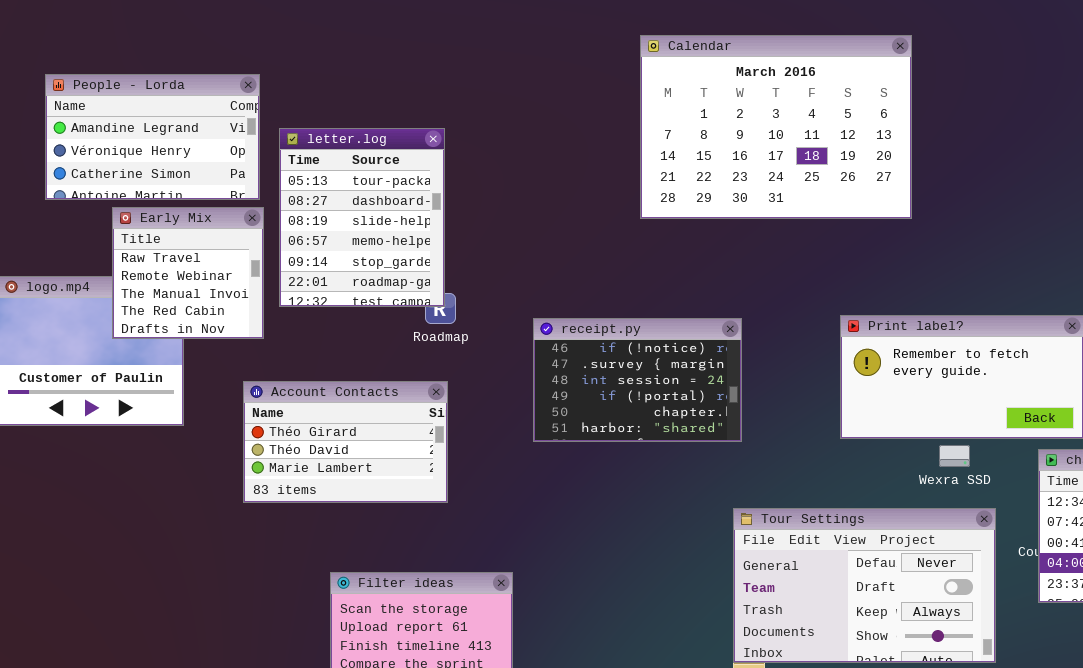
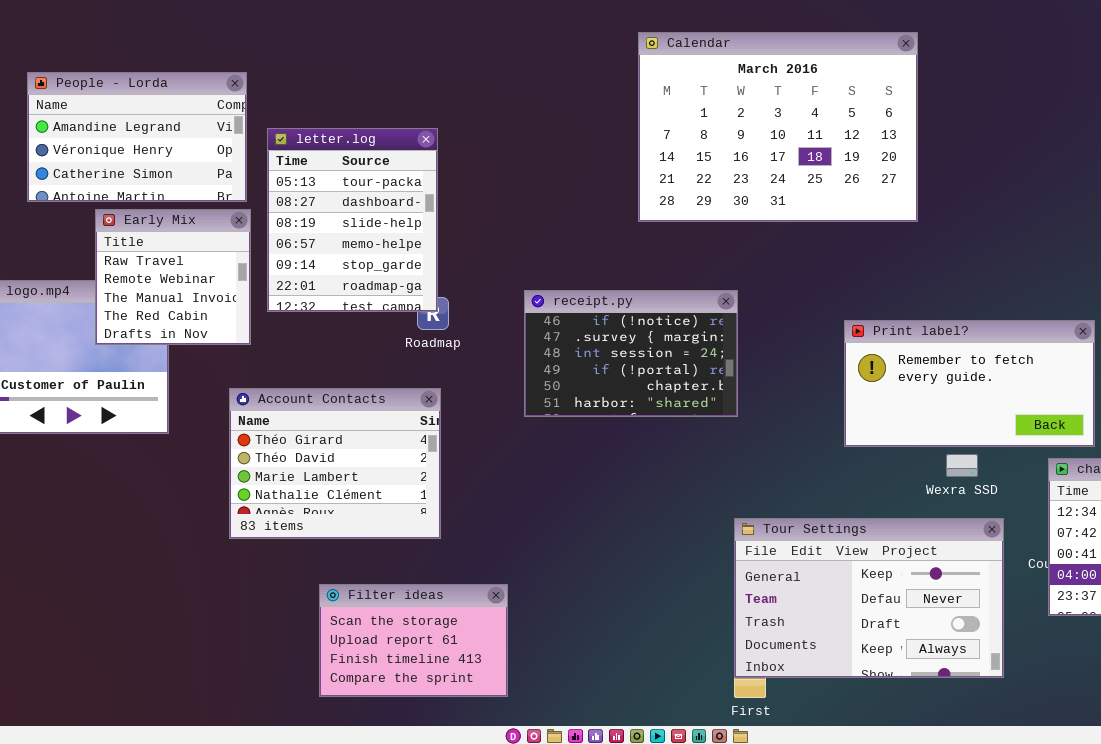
receipt.py: [533,318,742,442] -> [524,290,738,417], moved
Account Contacts: [243,381,448,503] -> [229,388,441,539], resized
Tour Settings: [733,508,996,663] -> [734,518,1004,678], scrolled up 1 row

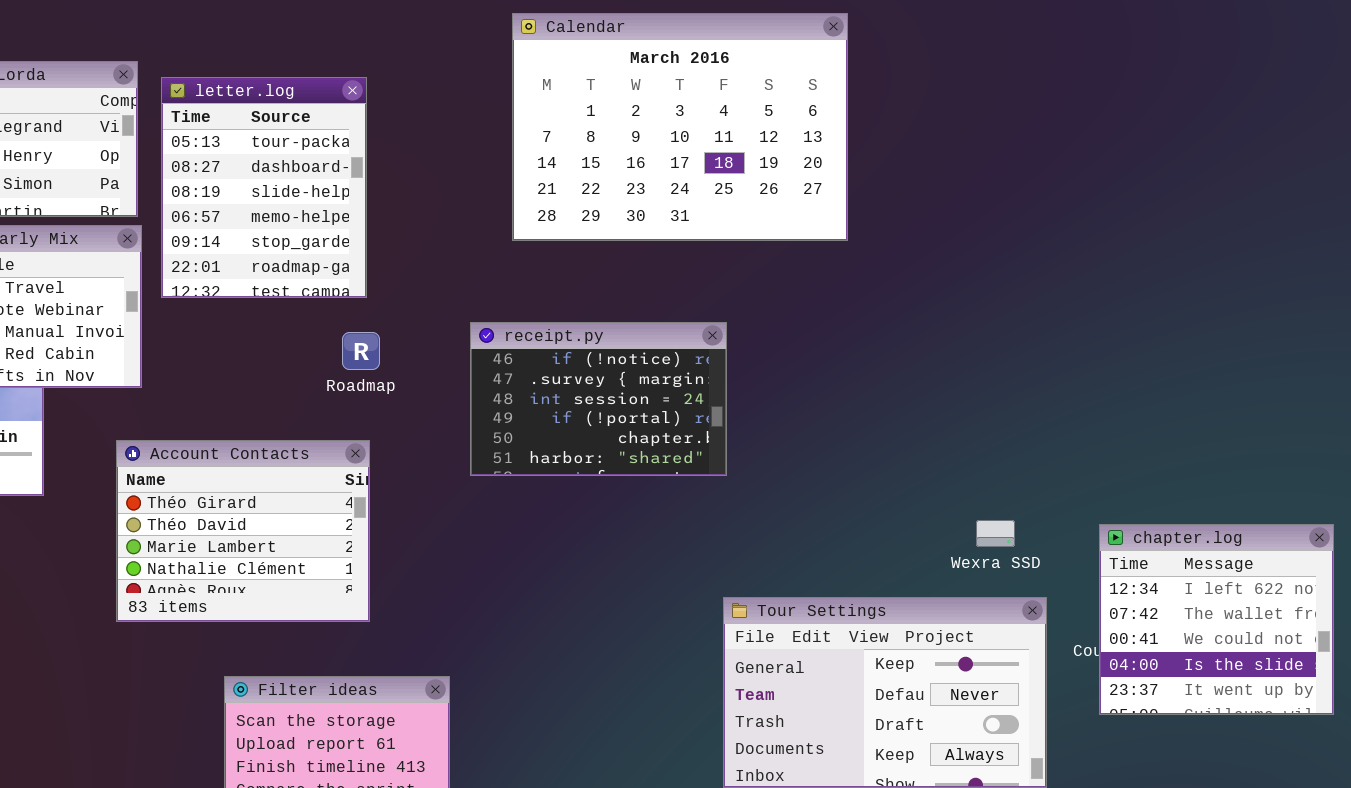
Calendar: [638,32,918,222] -> [512,13,848,241], moved
letter.log: [267,128,438,312] -> [161,77,367,298], moved
Print label?: [844,320,1095,447] -> none, closed

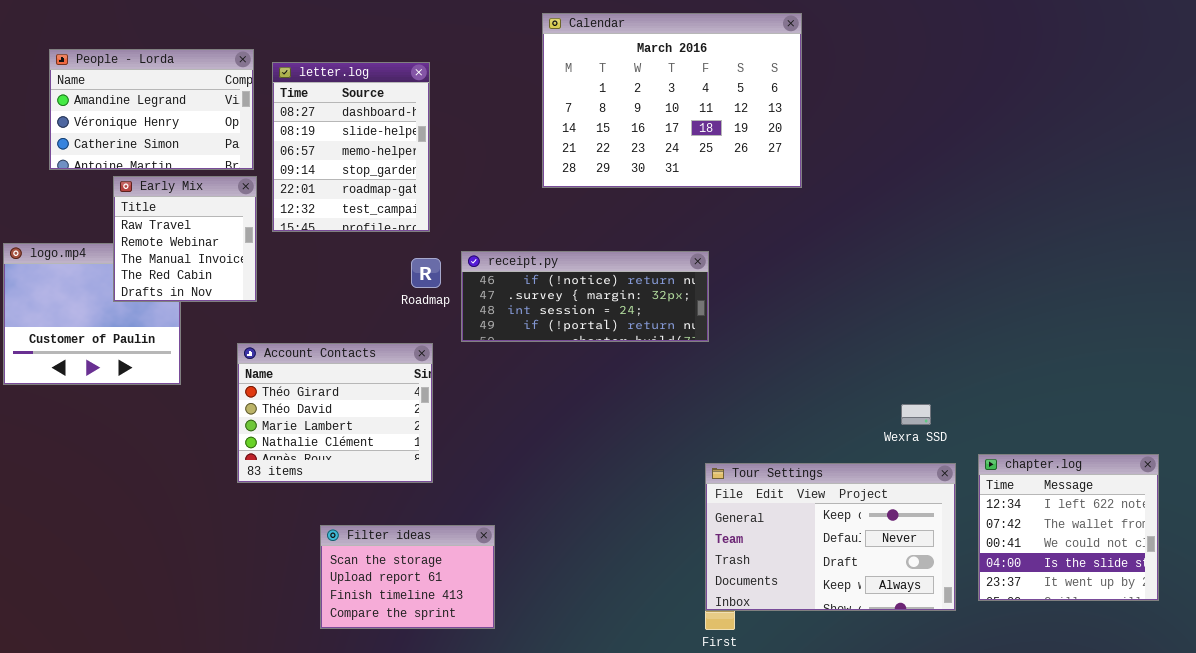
letter.log: [161,77,367,298] -> [272,62,430,232], scrolled down 1 row
receipt.py: [470,322,727,476] -> [461,251,709,342], resized
chapter.log: [1099,524,1334,715] -> [978,454,1159,601], moved

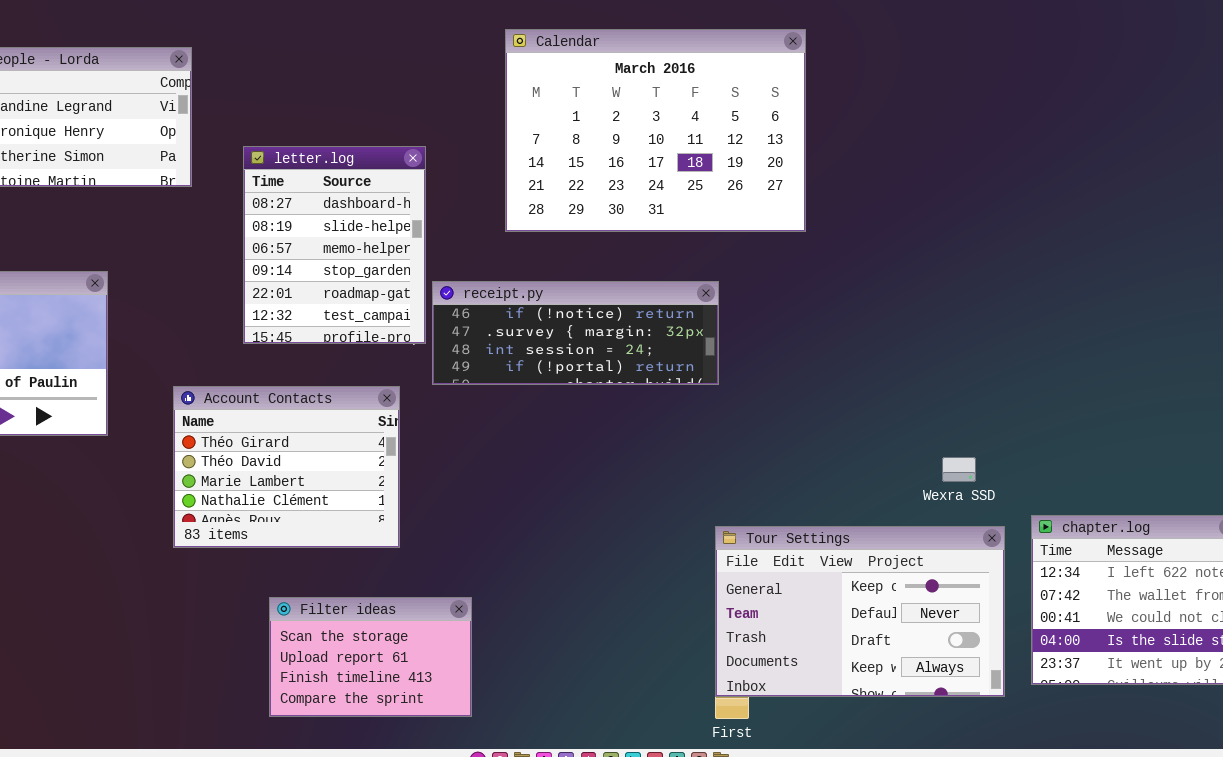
Calendar: [542,13,802,188] -> [505,29,806,232], moved
letter.log: [272,62,430,232] -> [243,146,426,344], moved
Early Mix: [113,176,257,302] -> none, closed

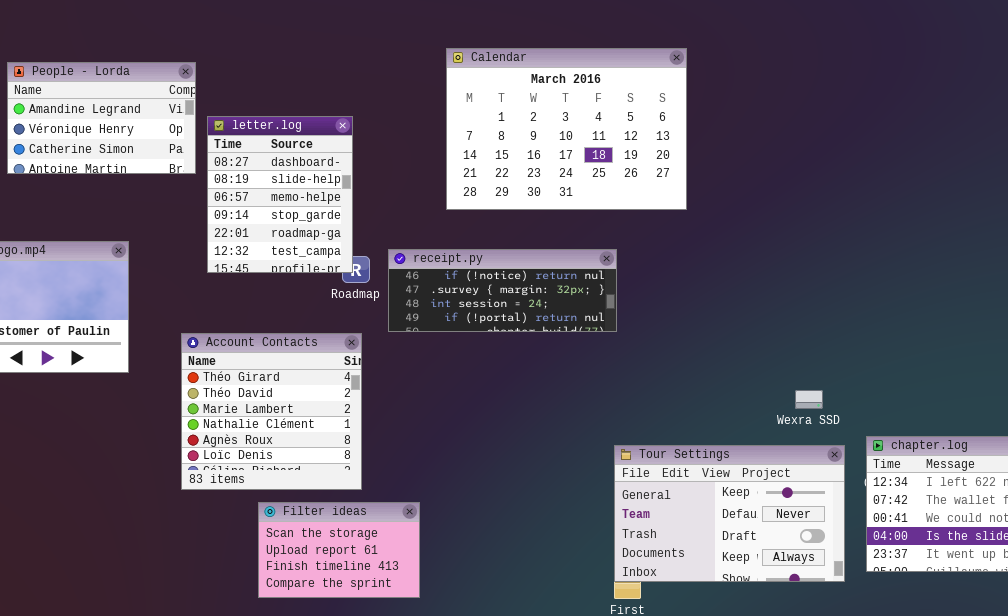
letter.log: [243,146,426,344] -> [207,116,353,273], moved
Account Contacts: [173,386,400,548] -> [181,333,362,490], resized

